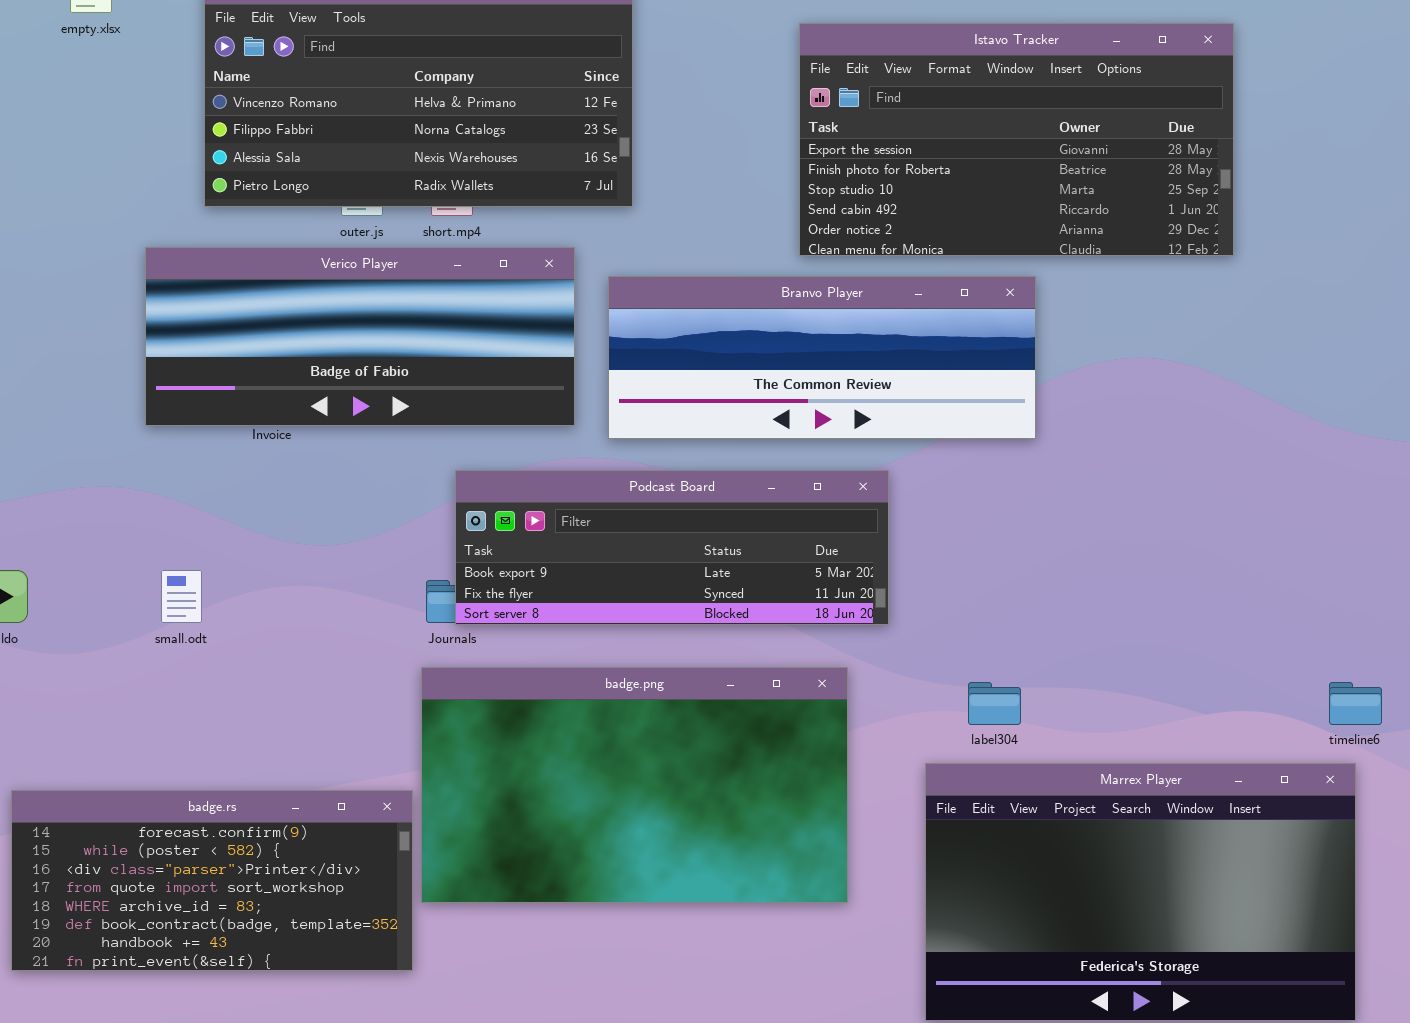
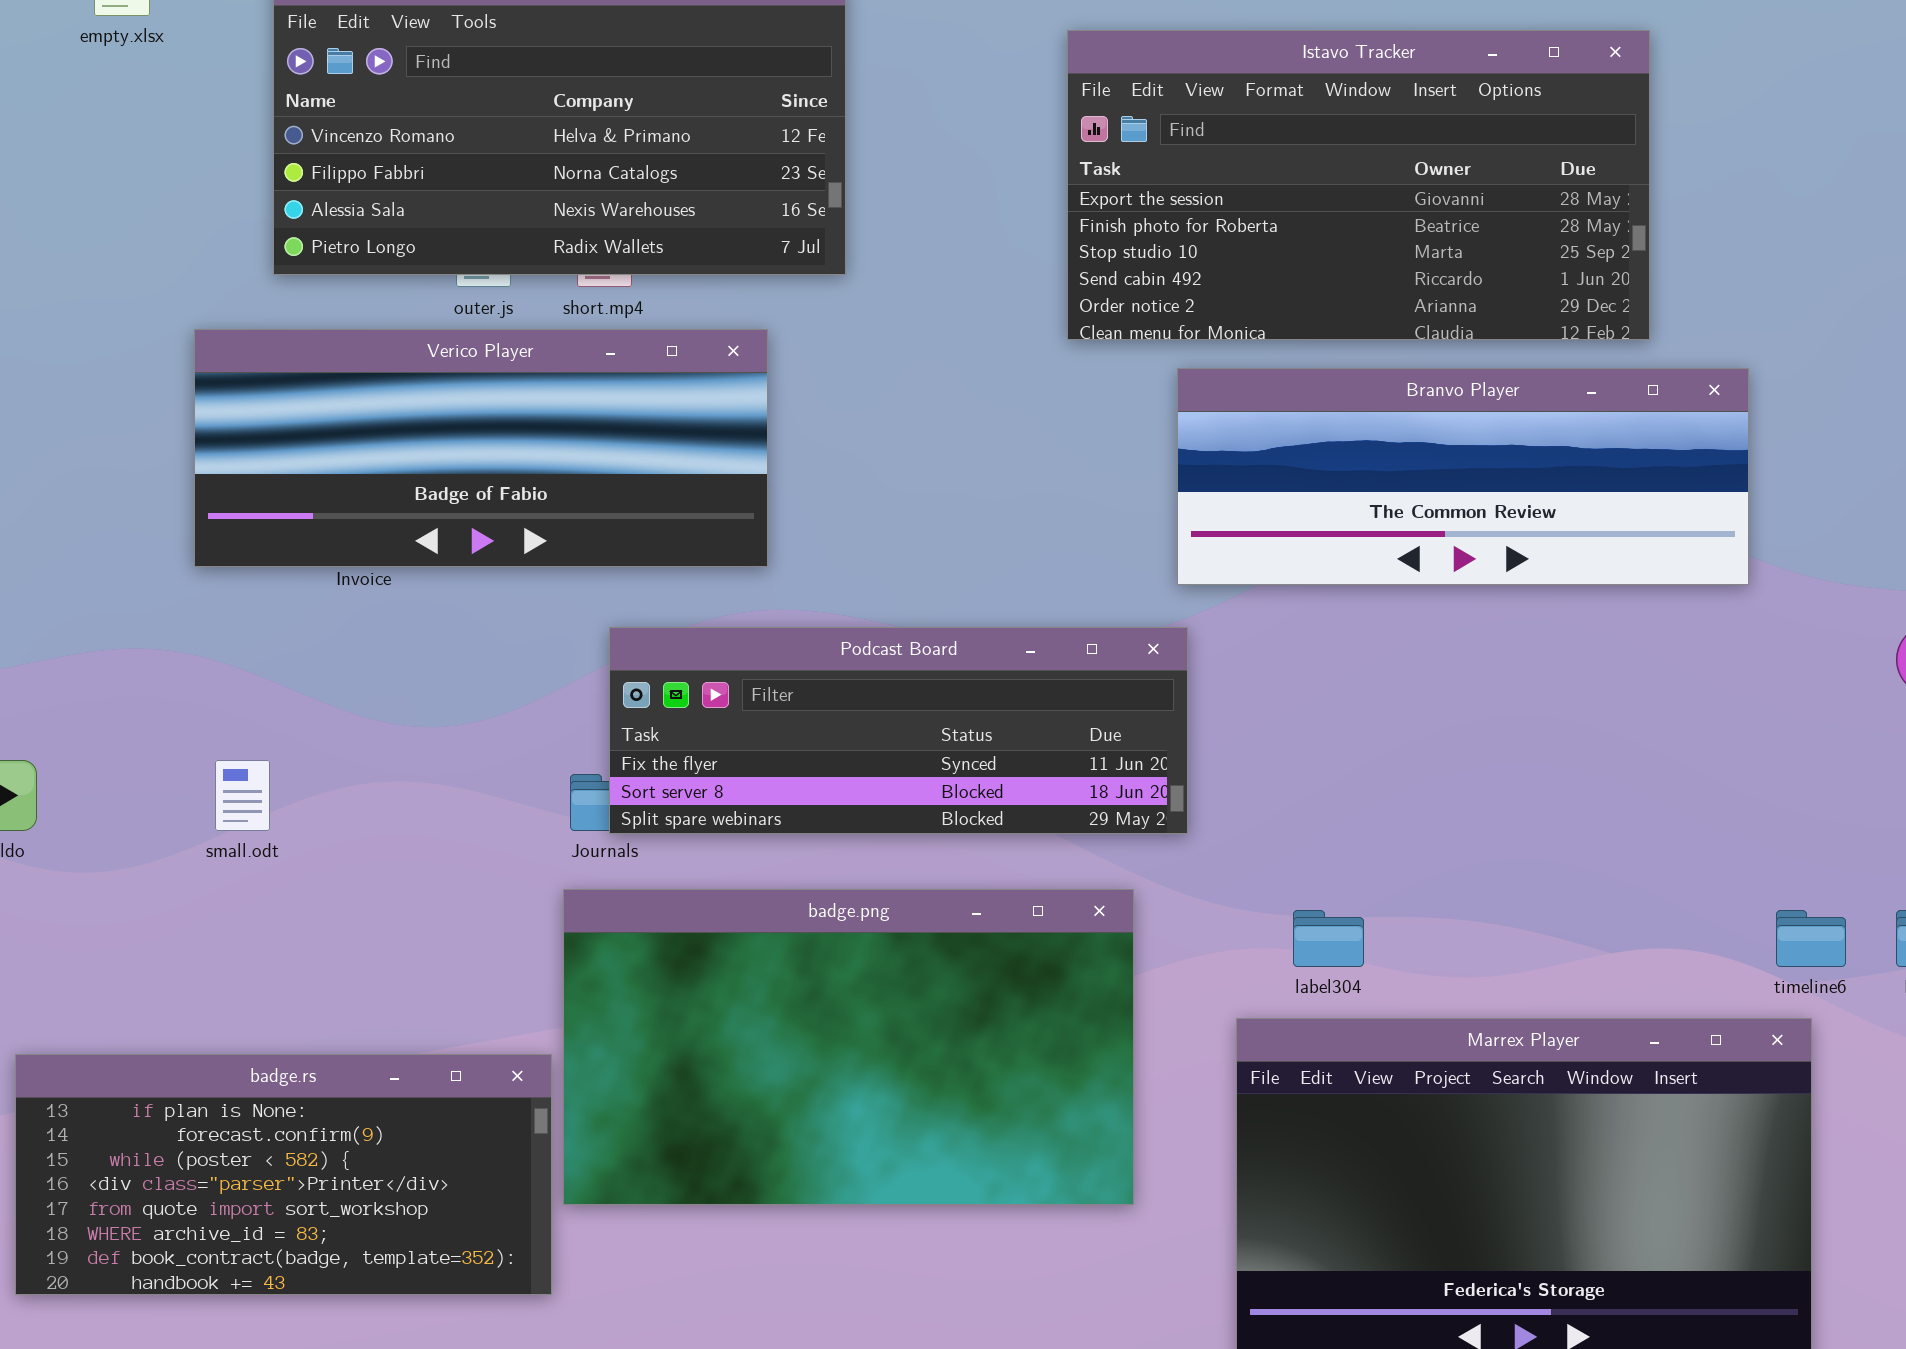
Branvo Player: [608,276,1036,439] -> [1177,368,1749,585], moved
Podcast Board: [455,470,889,625] -> [609,627,1188,834], scrolled down 1 row
badge.rs: [11,790,413,971] -> [15,1054,552,1295], scrolled up 1 row

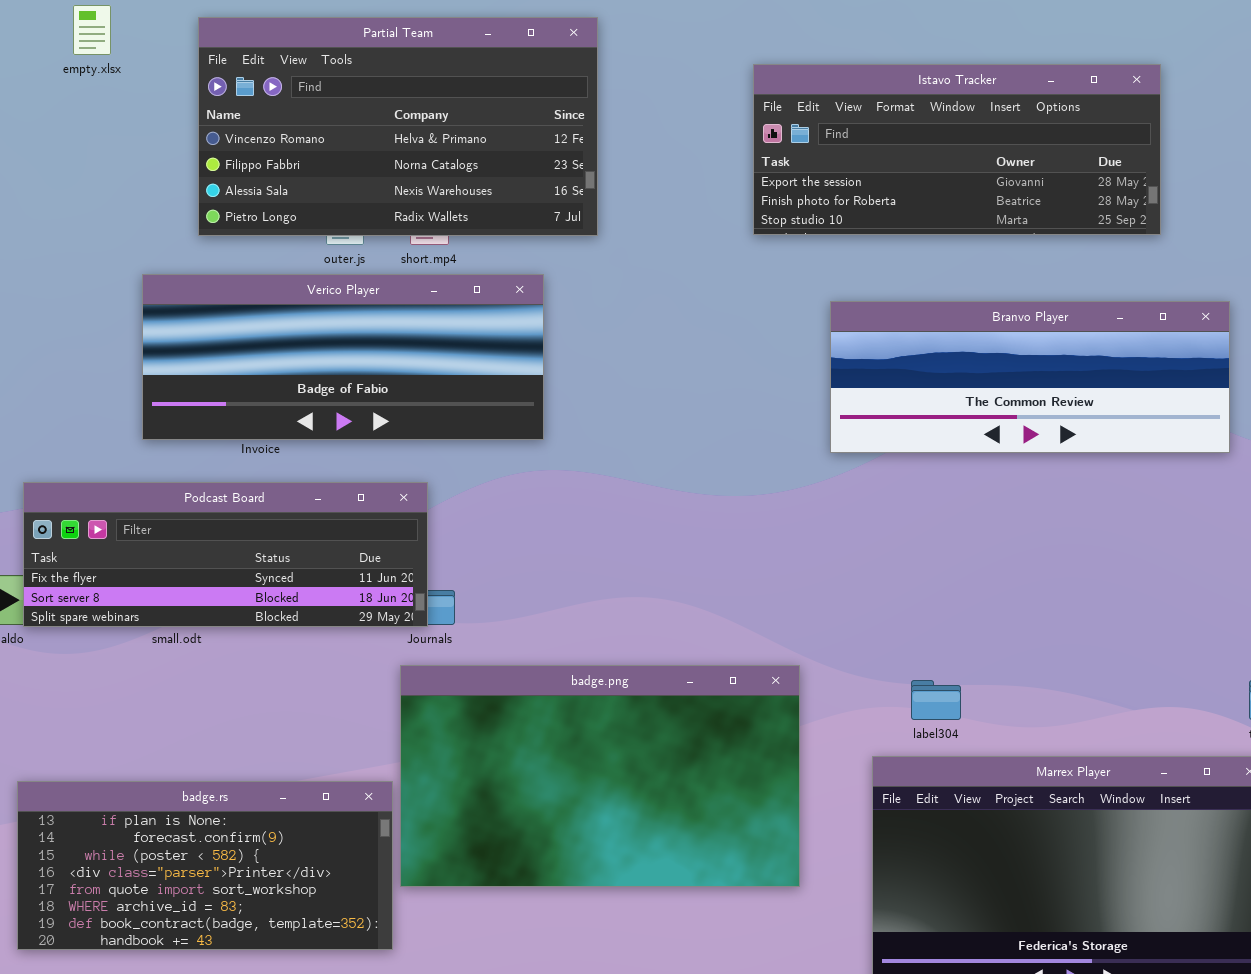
Istavo Tracker: [1067,30,1650,340] -> [753,64,1161,235], resized
Podcast Board: [609,627,1188,834] -> [23,482,428,627], moved

